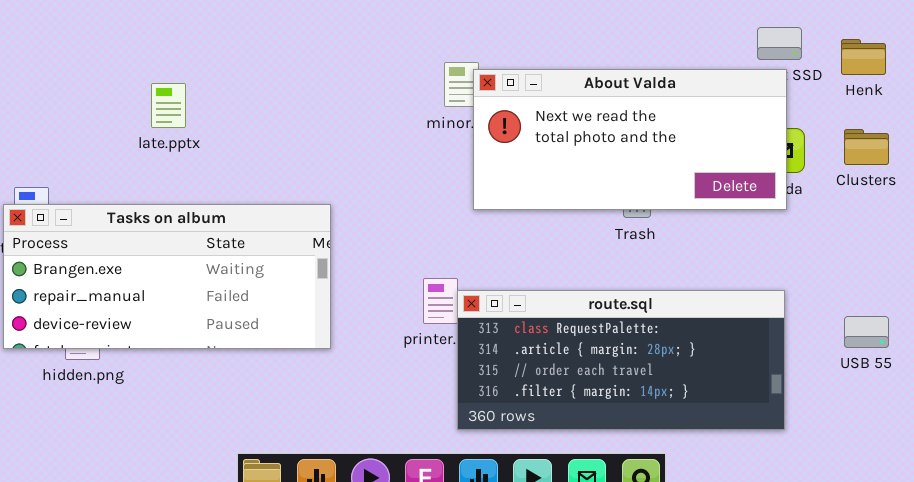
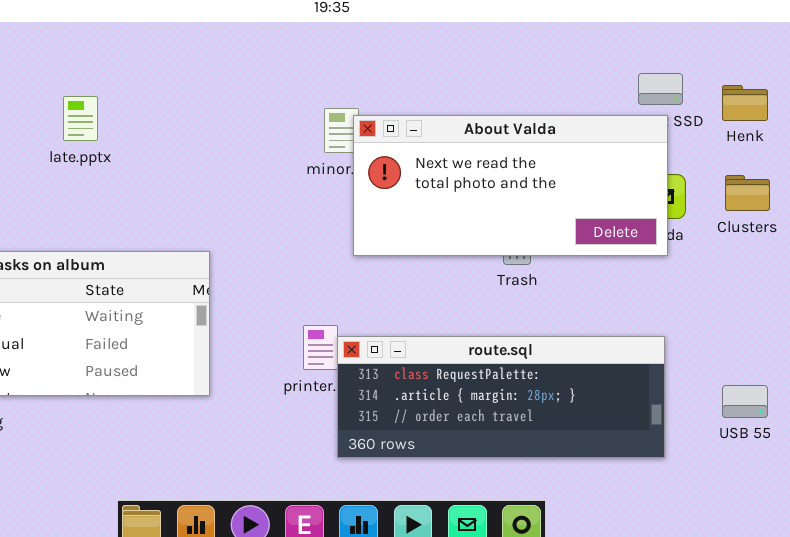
late.pptx: [151,83,186,128] -> [63,96,98,141], moved
route.sql: [457,290,785,430] -> [337,336,665,458], resized
USB 55: [844,316,889,348] -> [722,385,768,418], moved

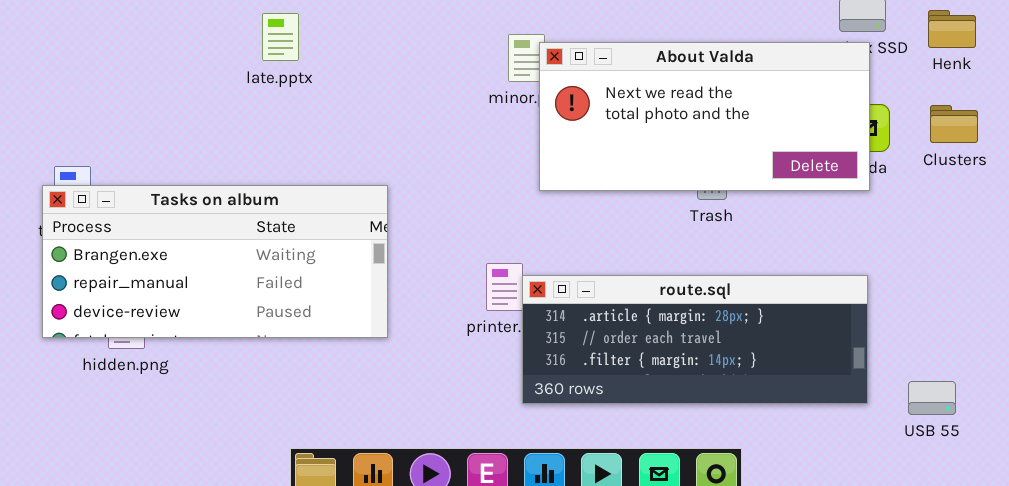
late.pptx: [63,96,98,141] -> [262,13,299,61], moved
route.sql: [337,336,665,458] -> [522,275,868,404], scrolled down 1 row
USB 55: [722,385,768,418] -> [908,381,956,415], moved

